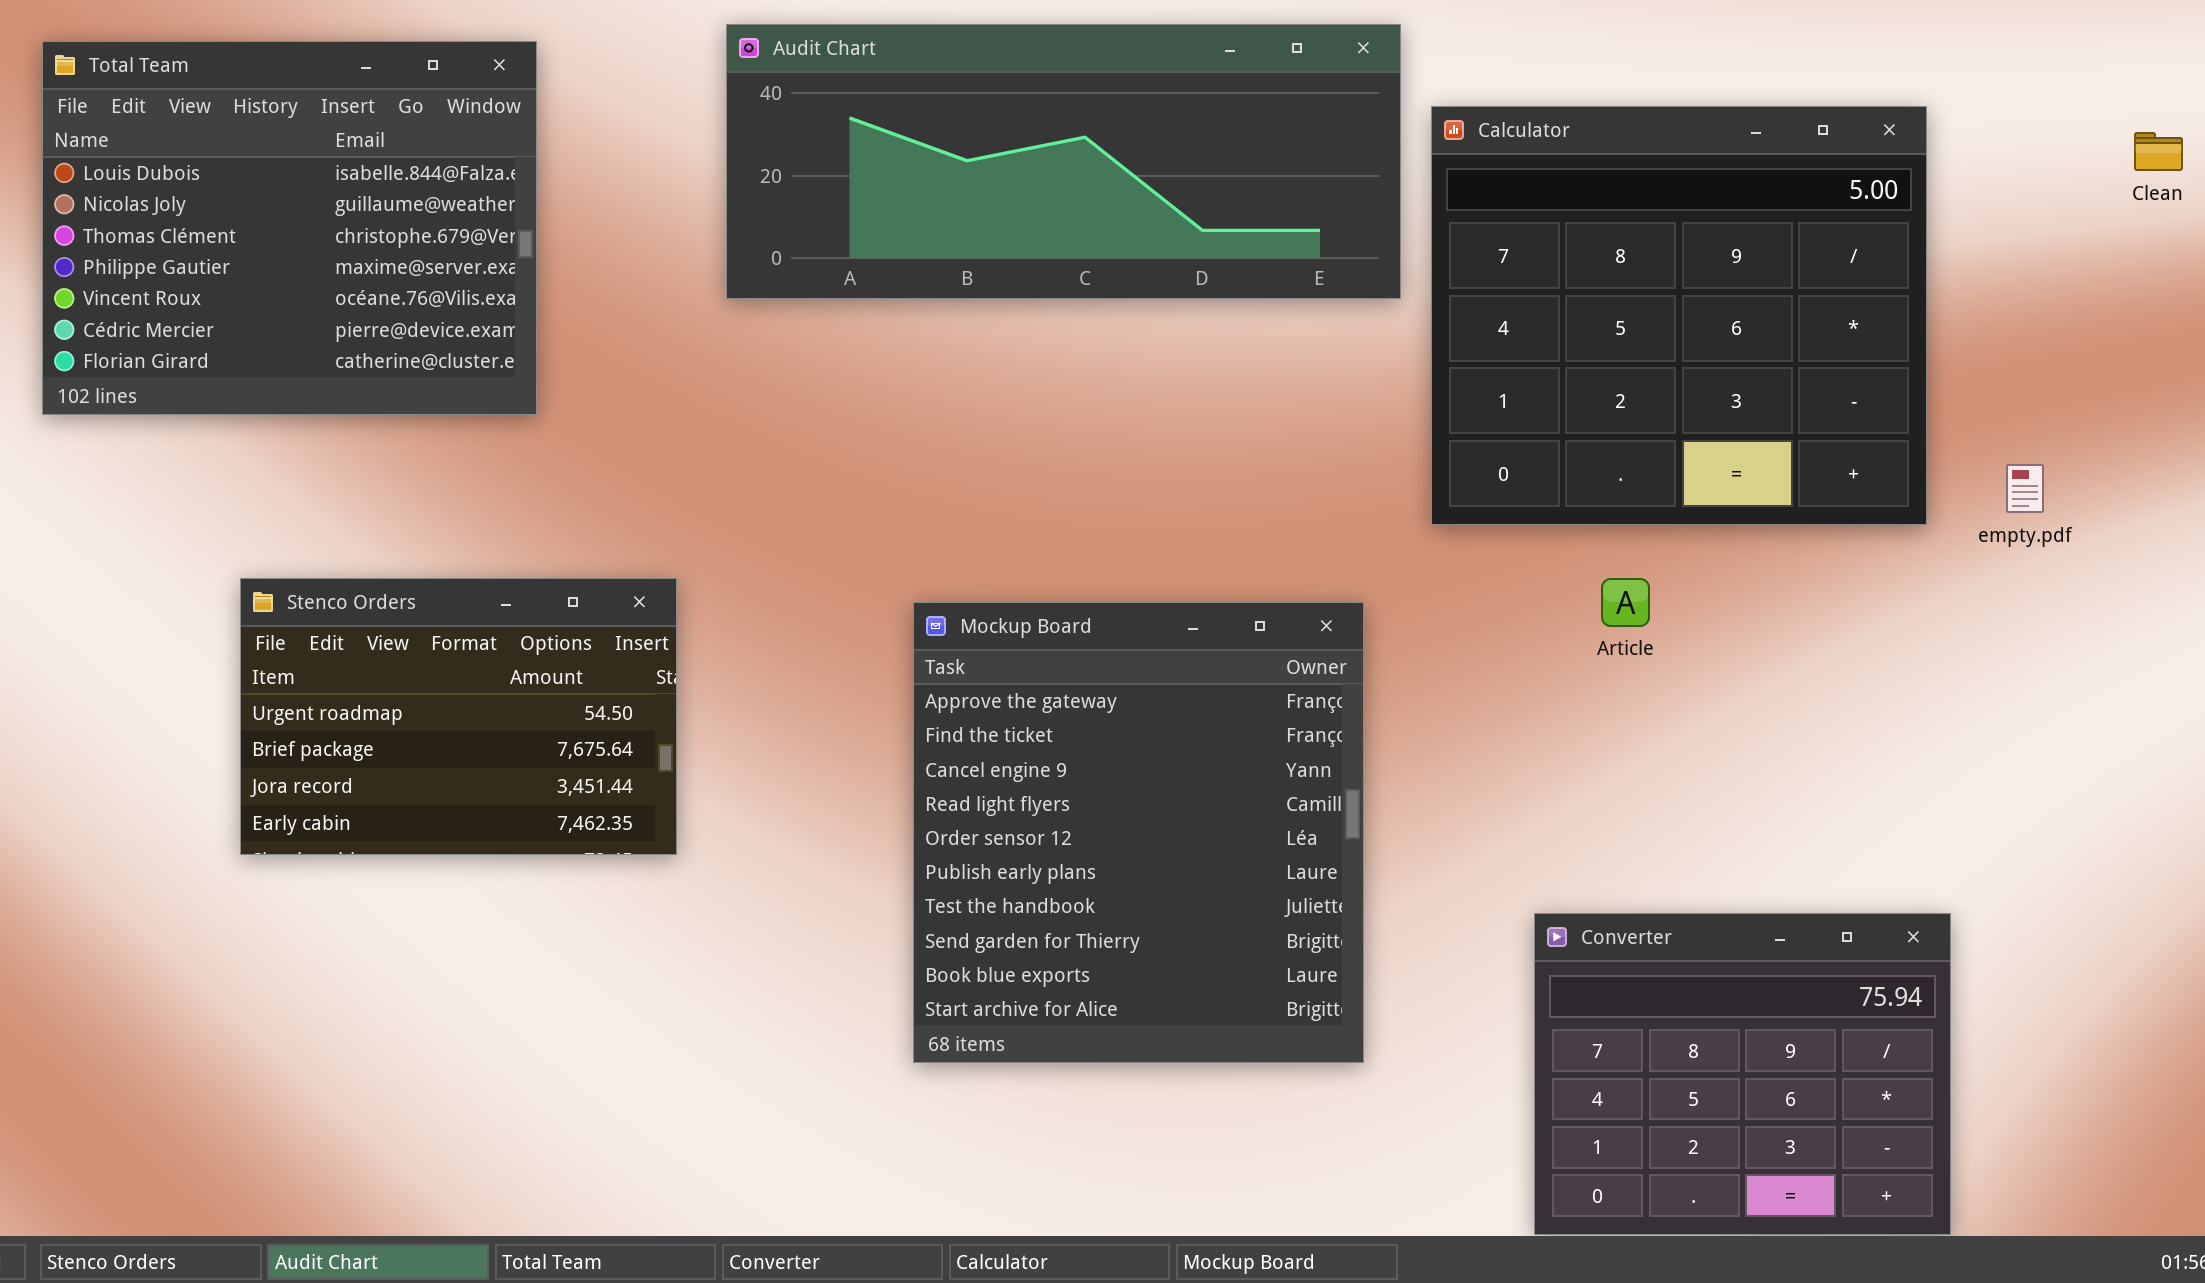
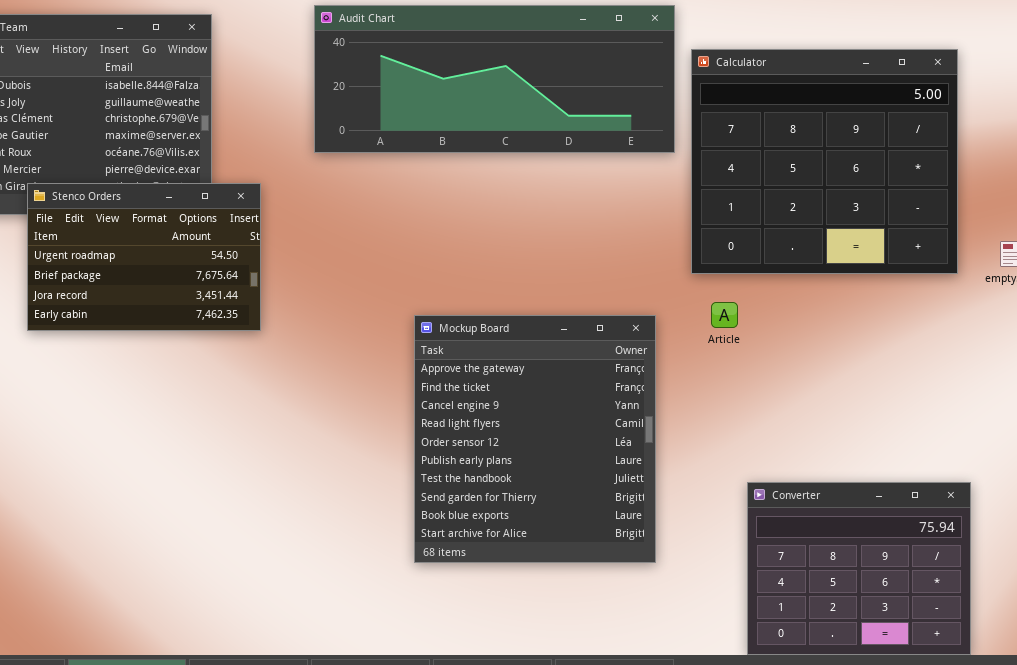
Stenco Orders: [240,578,677,855] -> [27,183,261,331], moved
Article: [1601,578,1650,627] -> [711,302,738,328], moved

